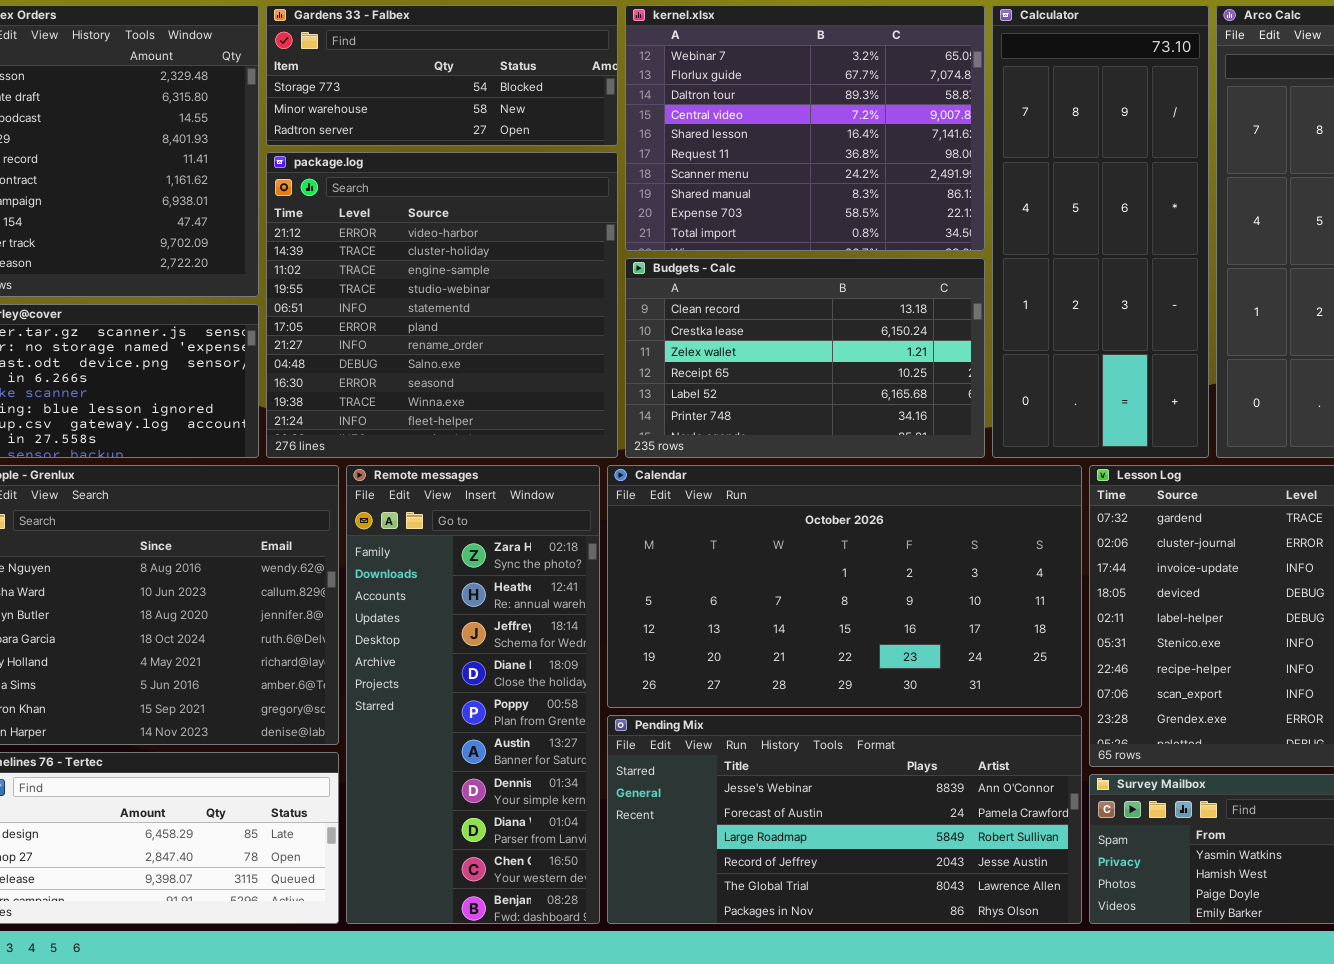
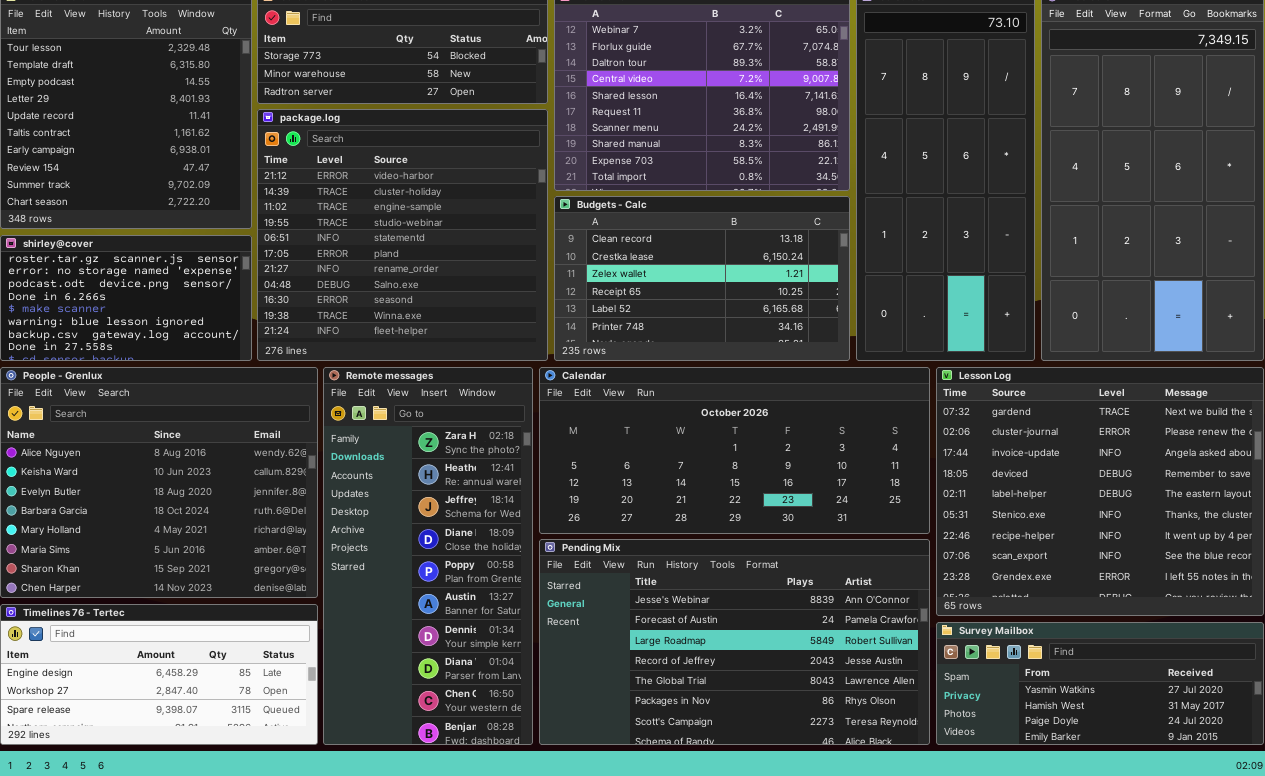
Calendar: [607,465,1082,708] -> [539,367,930,534], resized
Pending Mix: [607,715,1082,924] -> [539,539,930,745], resized

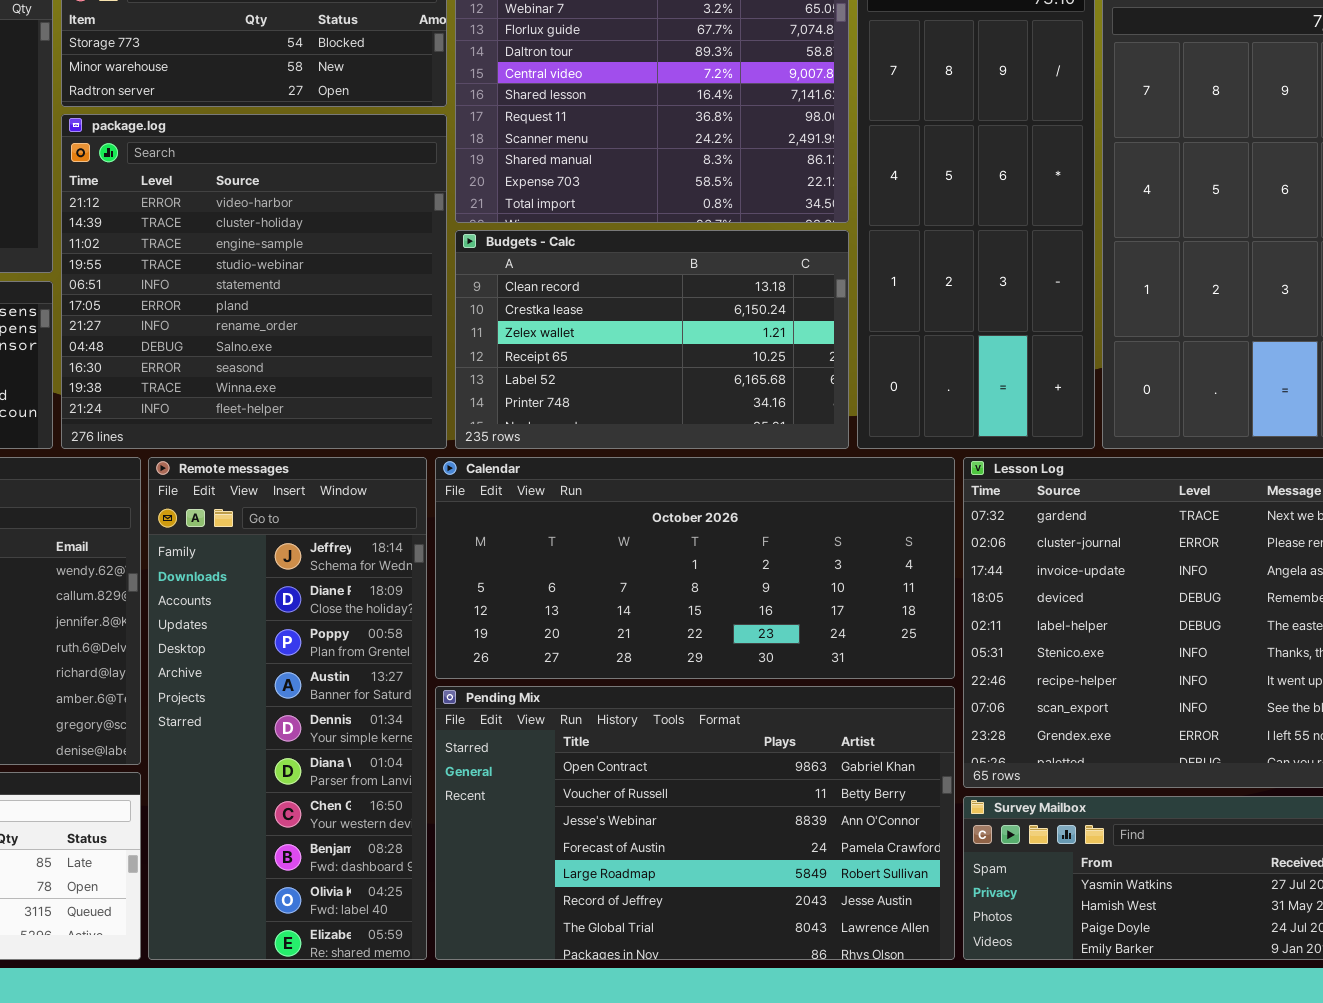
Remote messages: [323,367,533,745] -> [148,457,427,960], scrolled down 2 rows
Pending Mix: [539,539,930,745] -> [435,686,955,960], scrolled up 2 rows

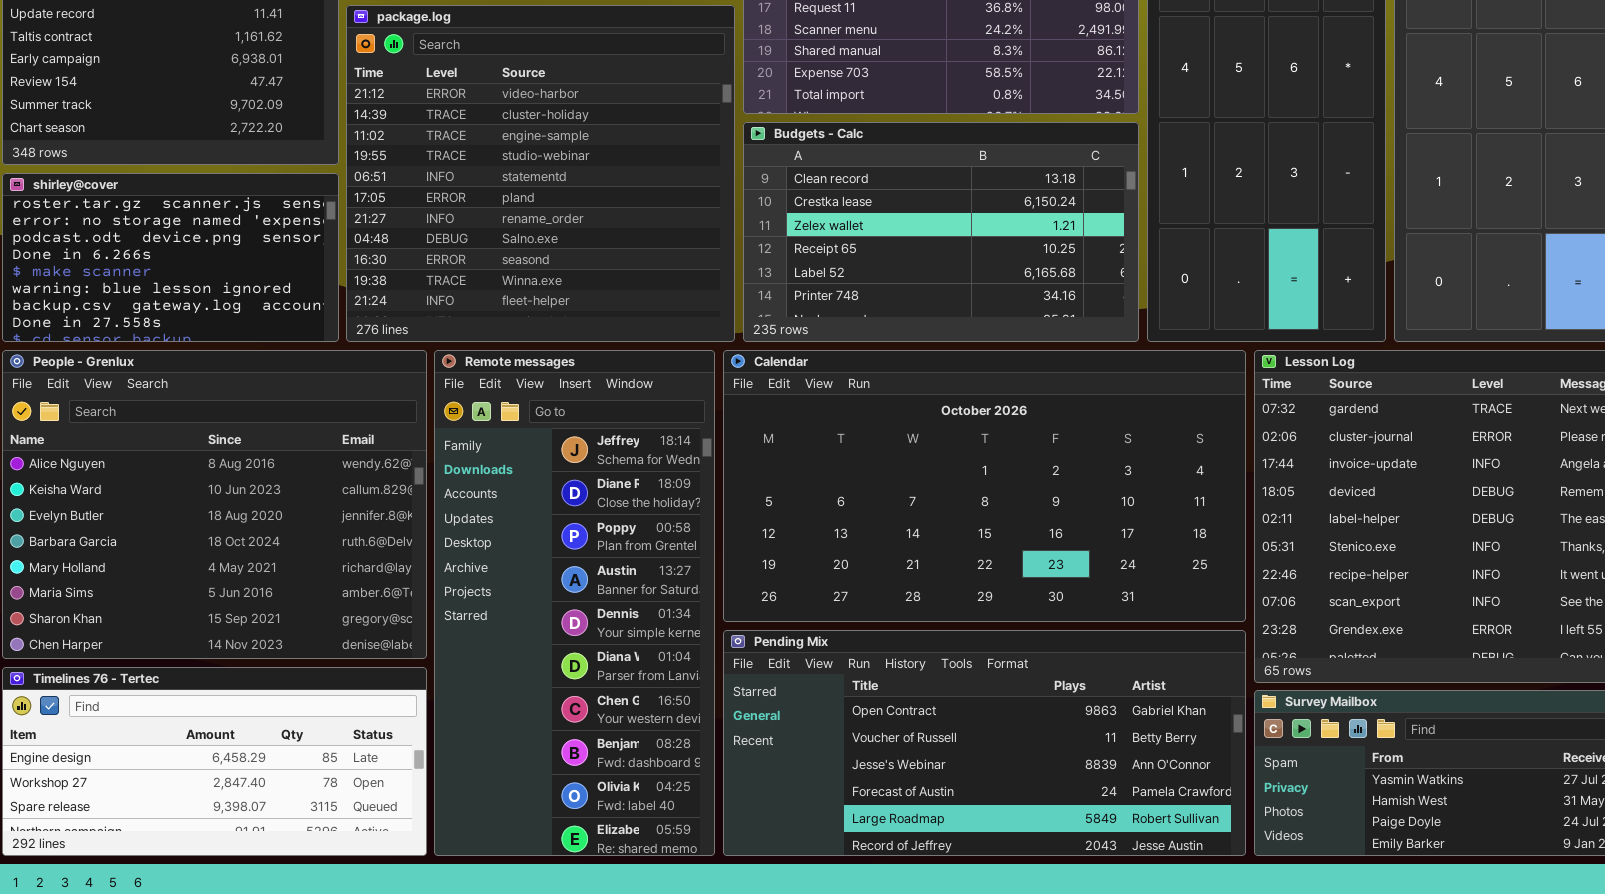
Calendar: [435,457,955,679] -> [723,350,1246,622], resized
Pending Mix: [435,686,955,960] -> [723,630,1246,856], resized

